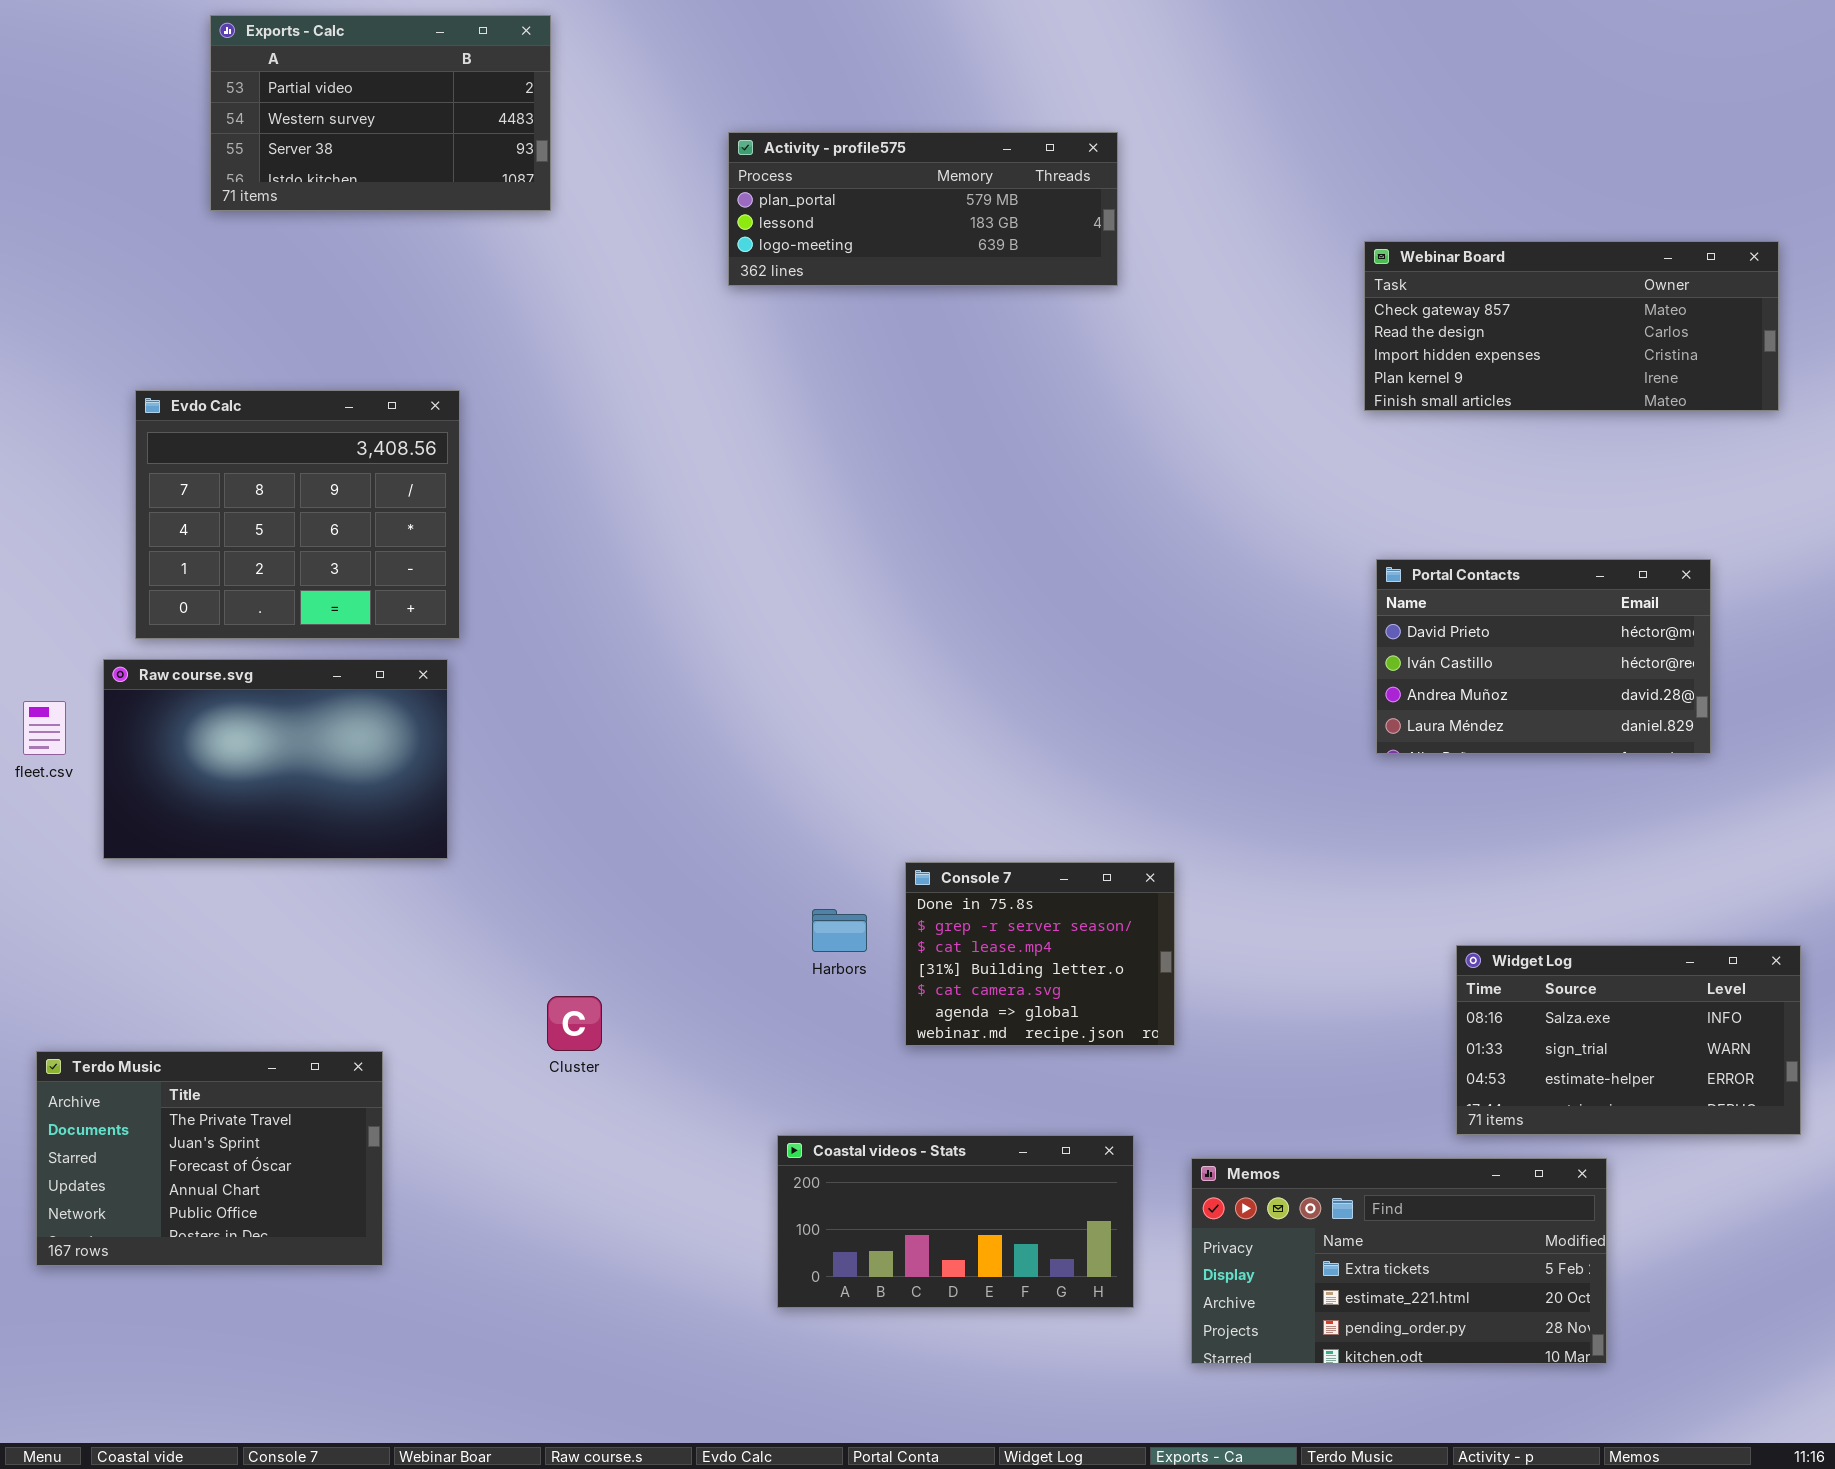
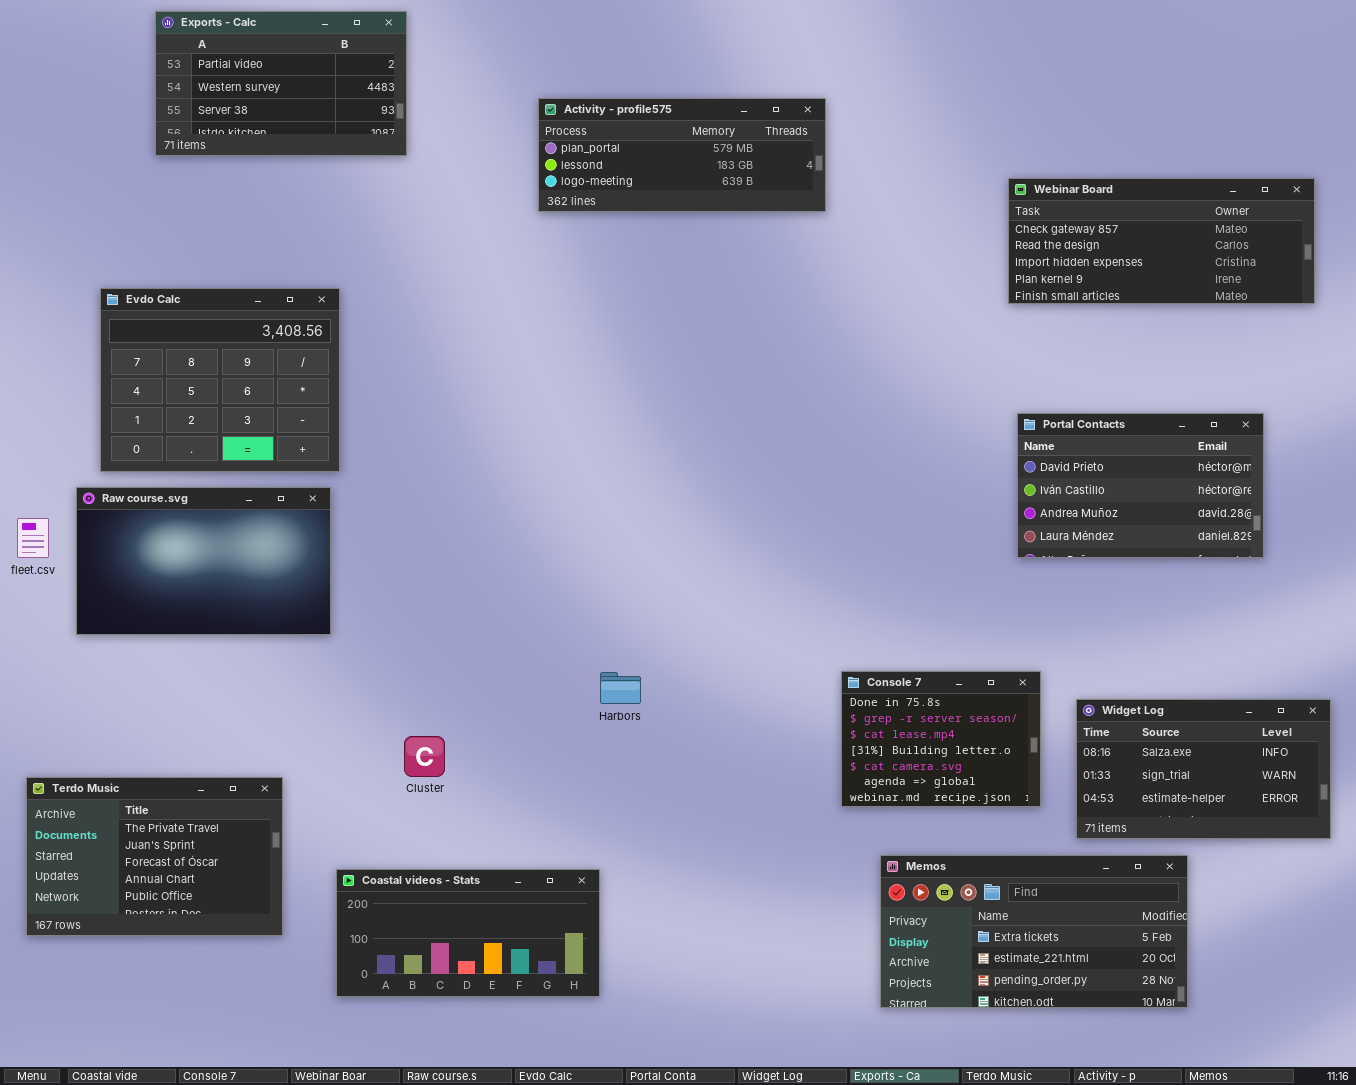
Console 7: [905,862,1175,1046] -> [841,671,1041,807], moved
Coastal videos - Stats: [777,1135,1134,1308] -> [336,869,600,997], moved

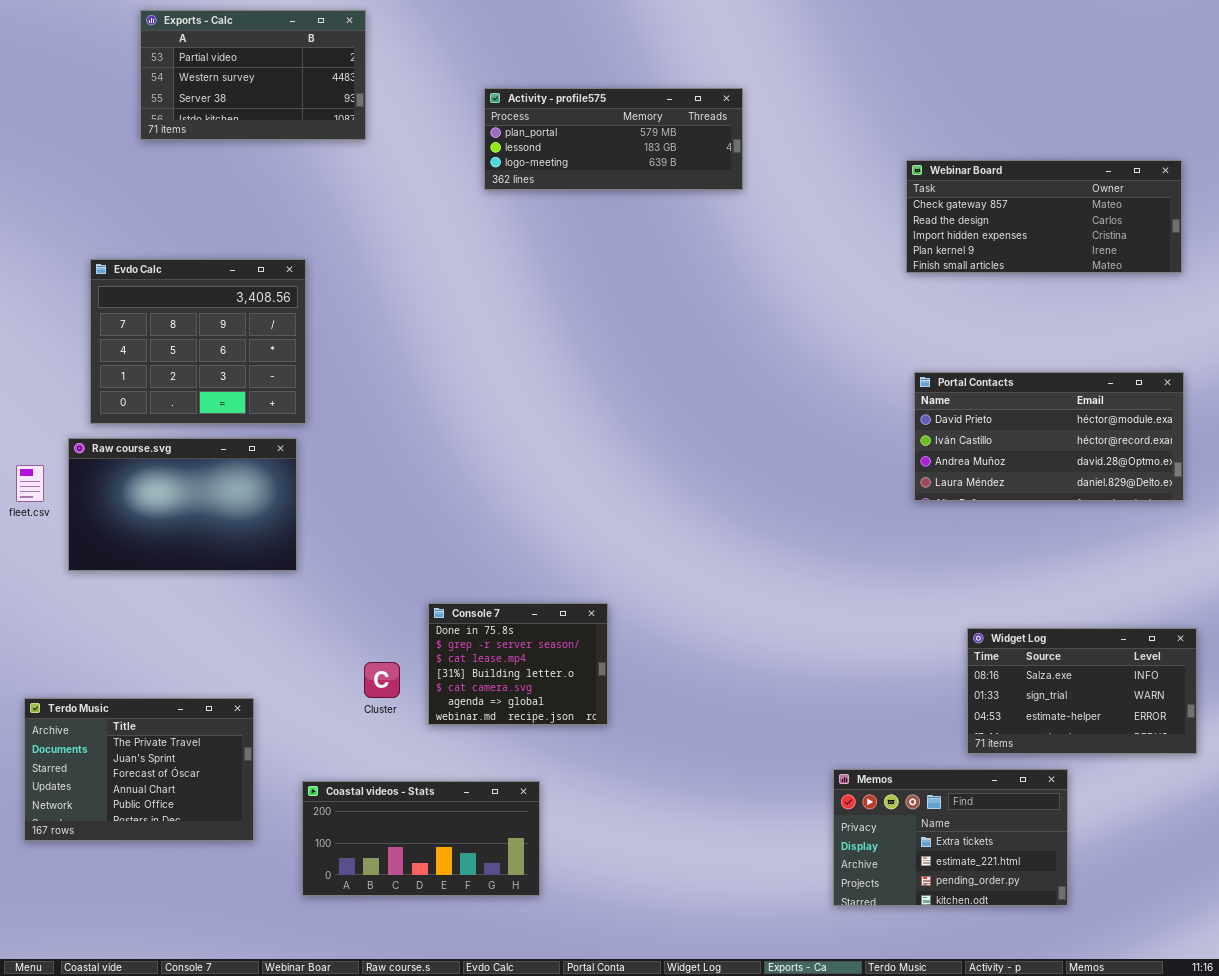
Portal Contacts: [1017,413,1264,558] -> [914,372,1184,501], resized
Console 7: [841,671,1041,807] -> [428,603,608,725], moved
Memos: [880,855,1188,1008] -> [833,769,1068,906], resized

